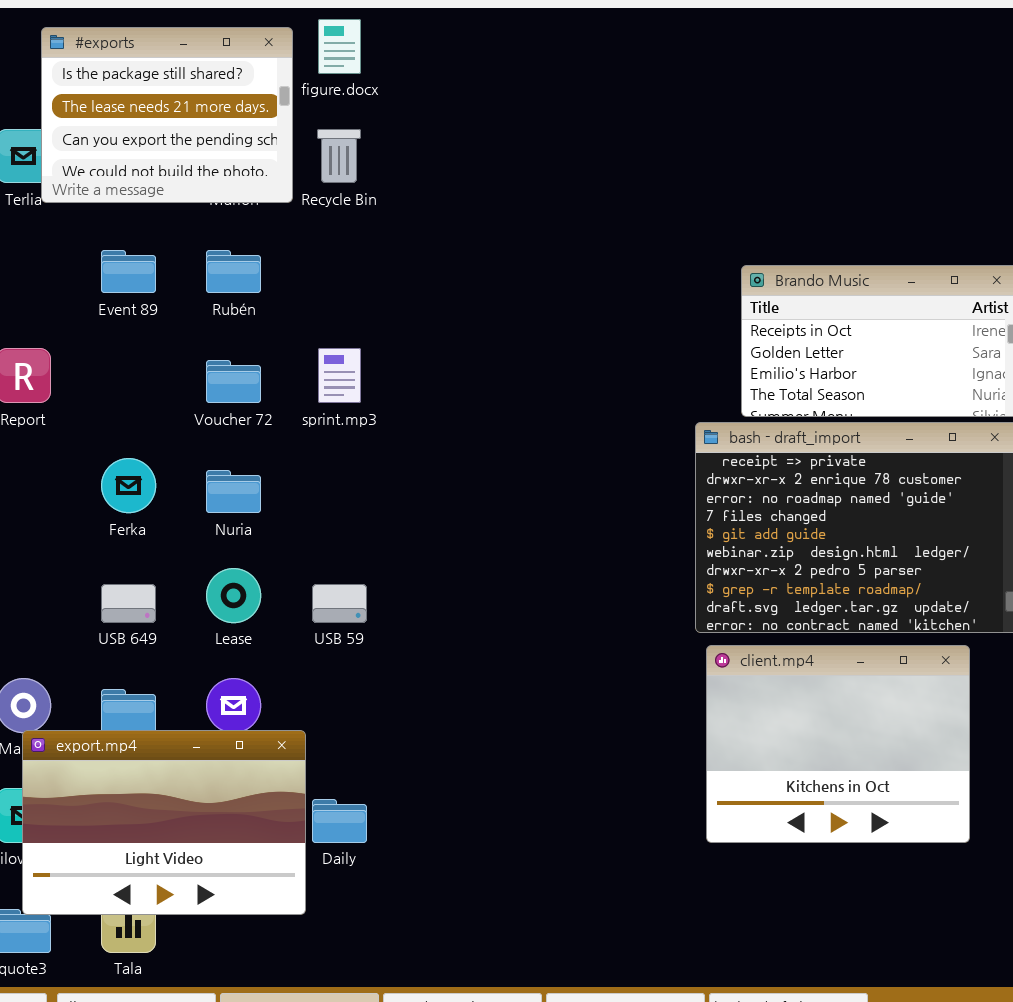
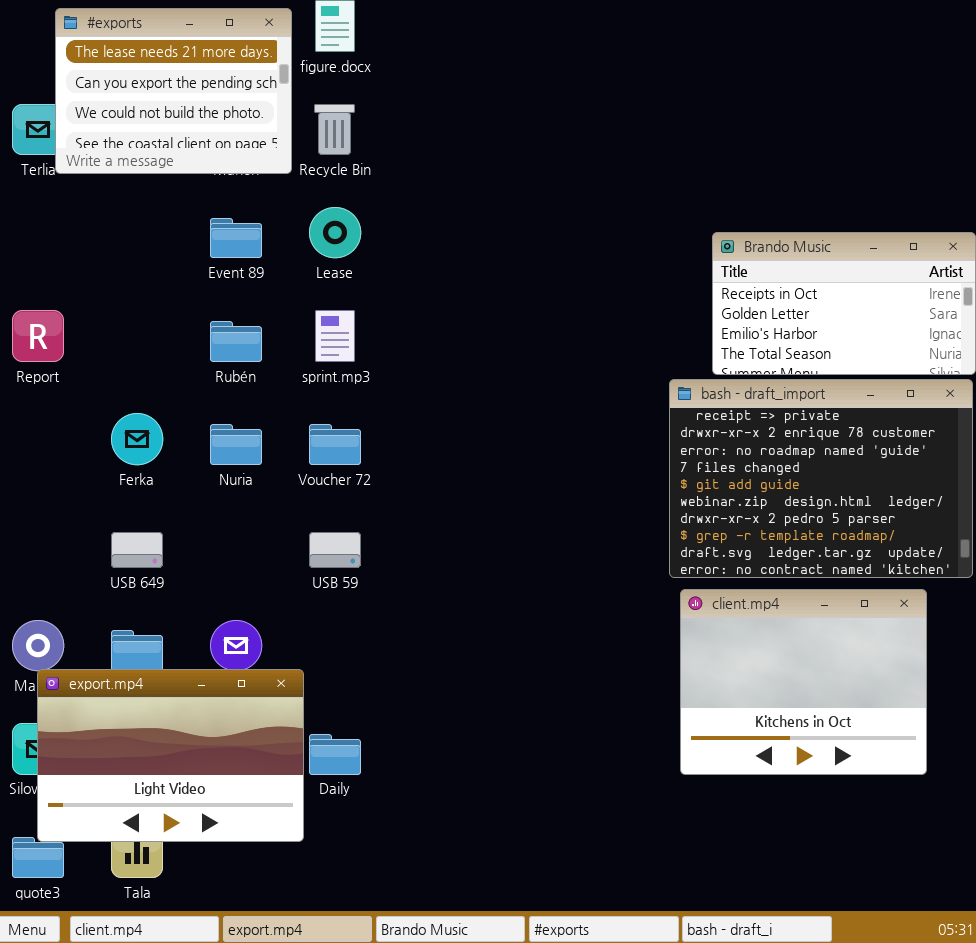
#exports: [41,27,293,203] -> [55,8,292,174], scrolled down 1 row
Event 89: [101,250,156,293] -> [210,218,262,258], moved
Rubén: [206,250,261,293] -> [210,321,262,362], moved
Voucher 72: [206,360,261,403] -> [309,424,361,465], moved
Lease: [206,568,261,623] -> [309,207,361,258], moved

